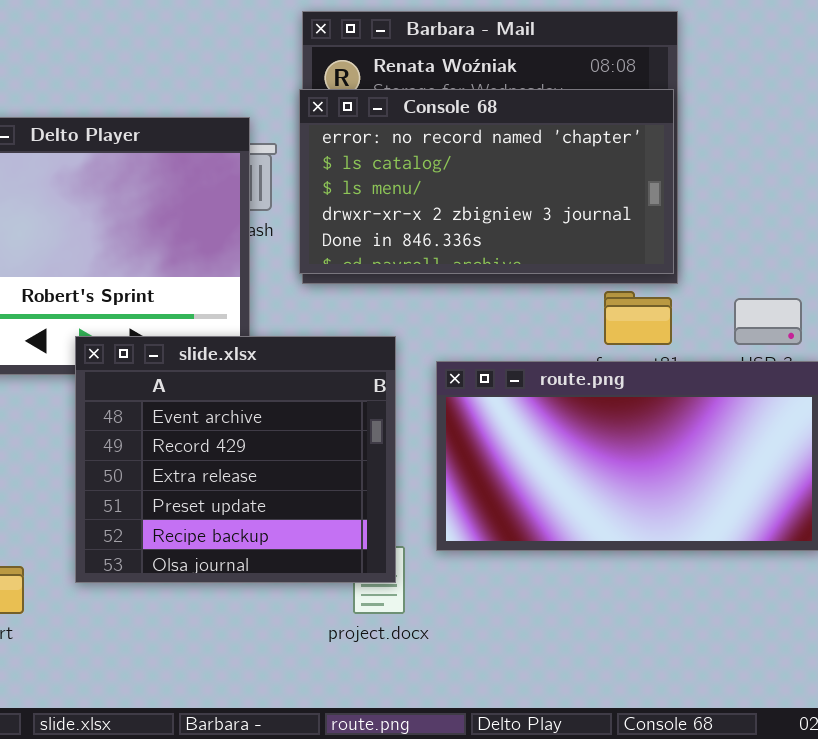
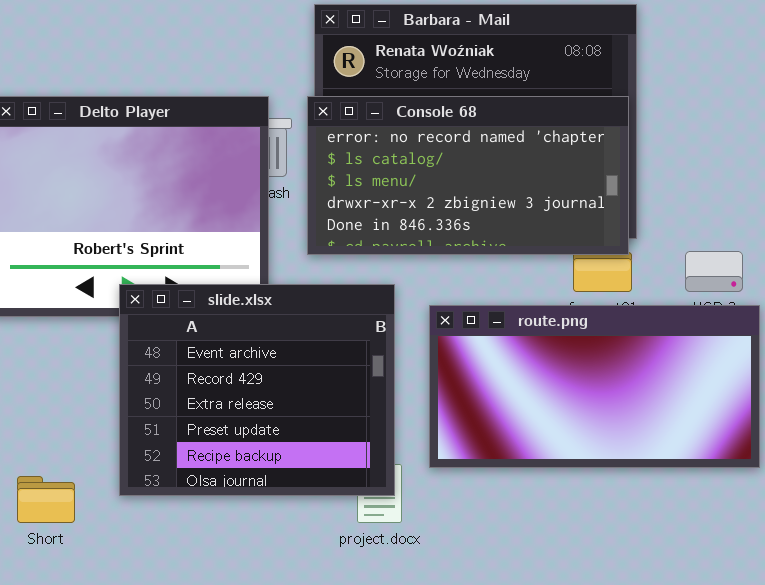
Console 68: [299,89,674,274] -> [307,96,629,255], moved

